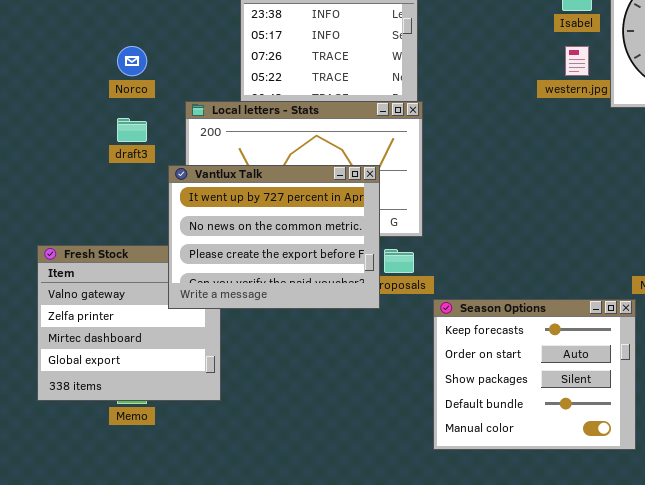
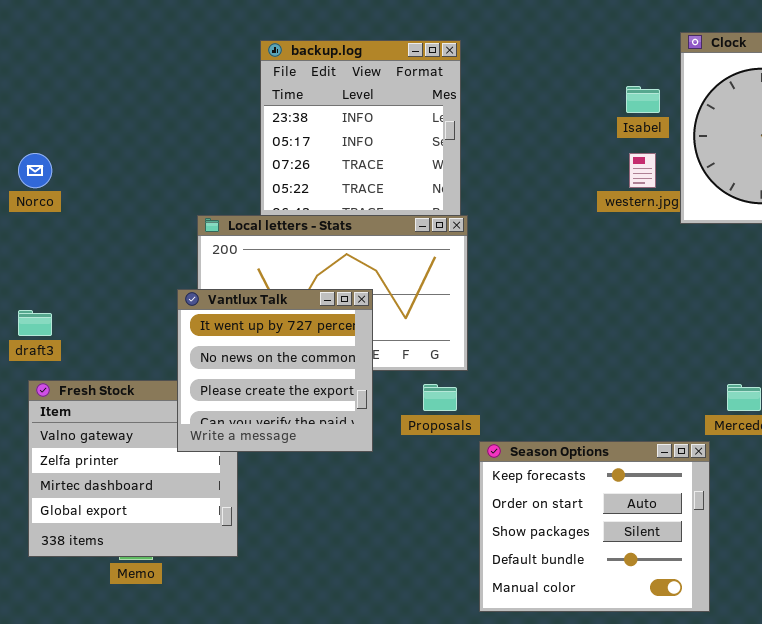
Norco: [117,46,147,76] -> [18,153,52,188], moved
draft3: [117,118,147,142] -> [18,310,52,336], moved
Vantlux Talk: [168,165,380,309] -> [177,289,373,452], resized

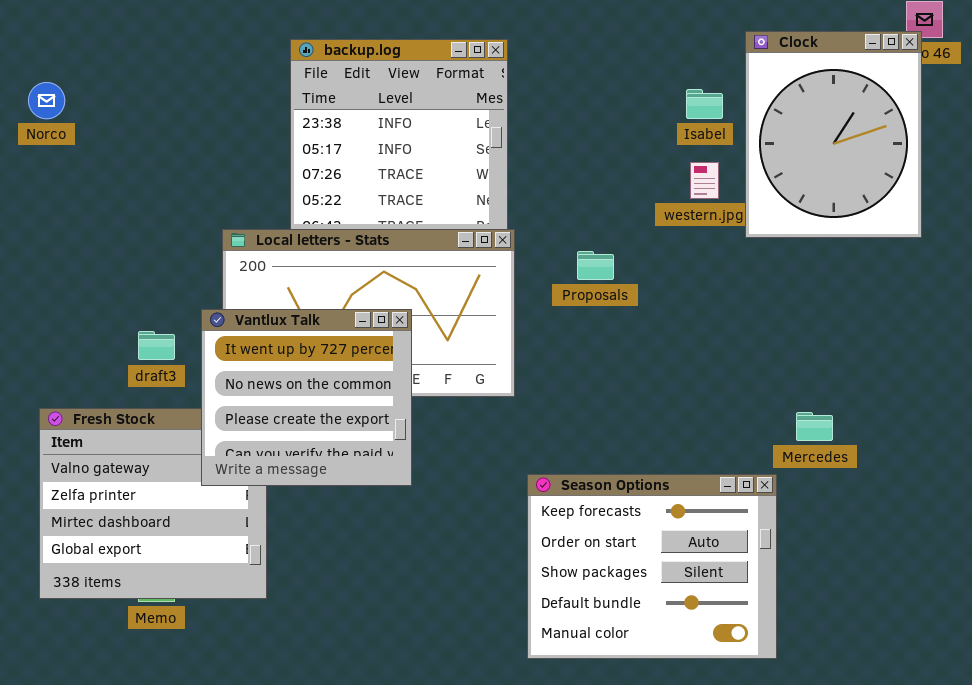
Norco: [18,153,52,188] -> [28,82,65,119], moved
draft3: [18,310,52,336] -> [138,331,175,360], moved
Proposals: [423,384,457,411] -> [577,251,614,280], moved

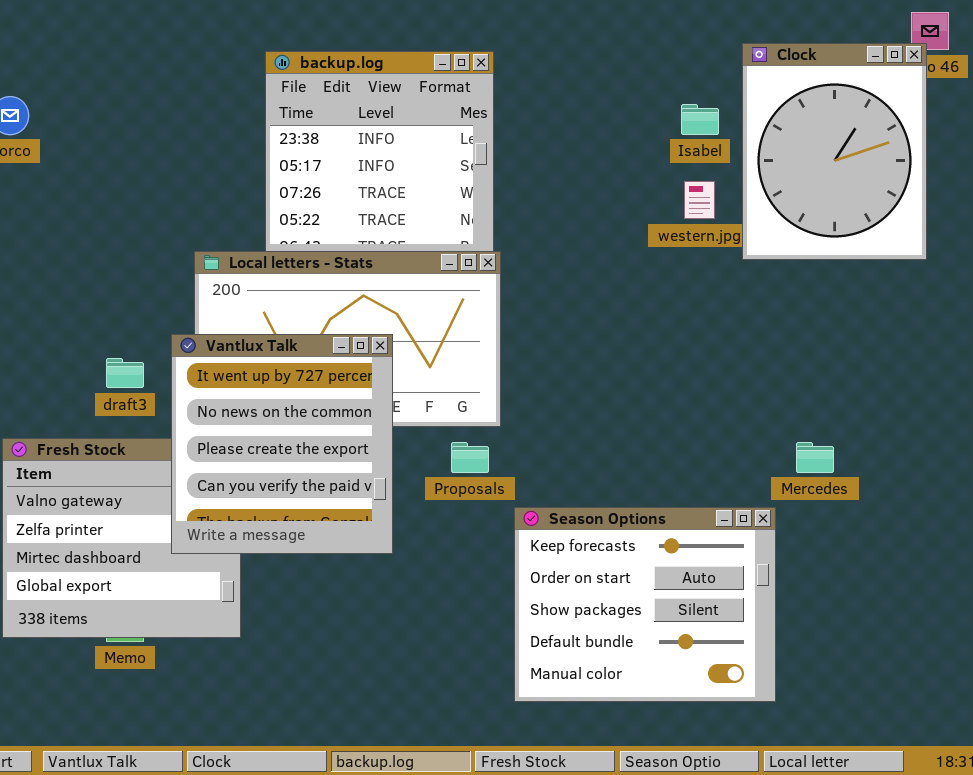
Proposals: [577,251,614,280] -> [451,442,489,473], moved
Vantlux Talk: [201,309,412,486] -> [171,334,393,554], resized

